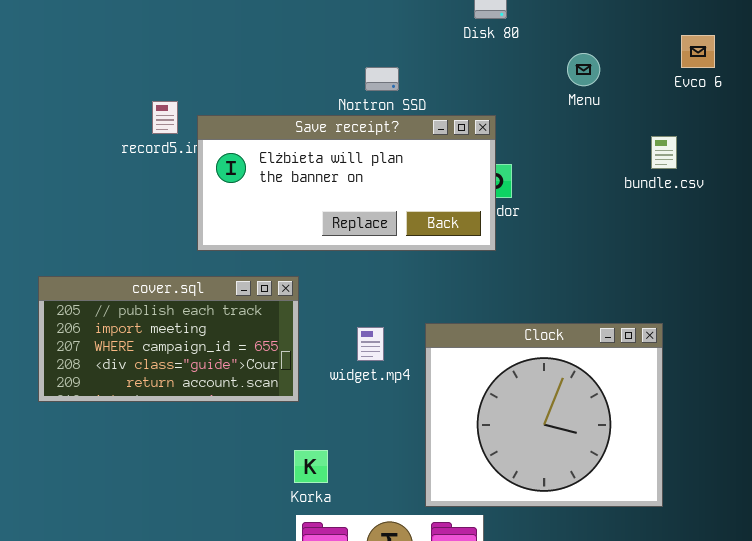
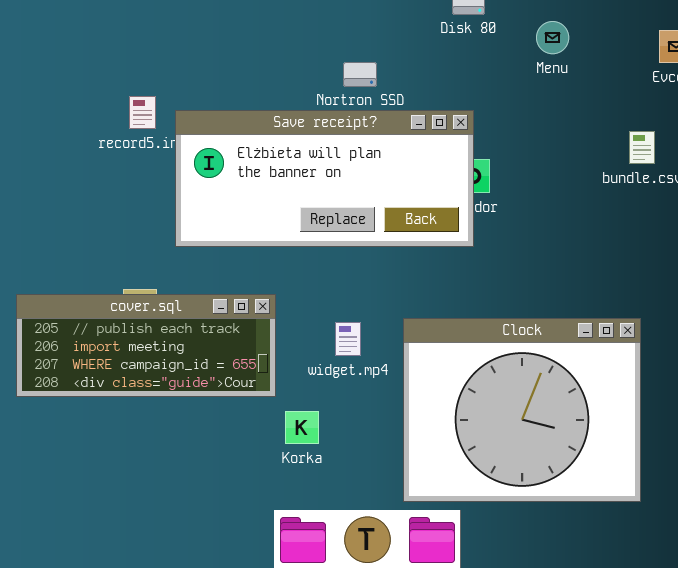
Menu: [567,53,600,86] -> [536,21,569,54], moved
cover.sql: [38,276,299,402] -> [16,294,276,397], resized
Korka: [294,450,328,483] -> [285,411,319,444], moved

